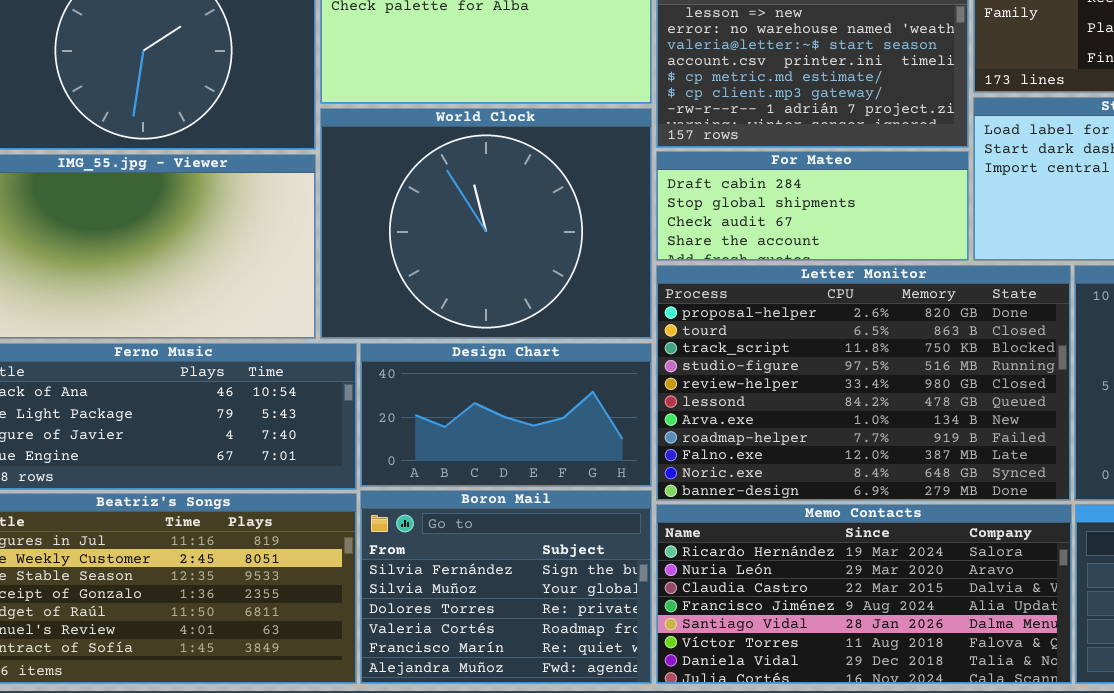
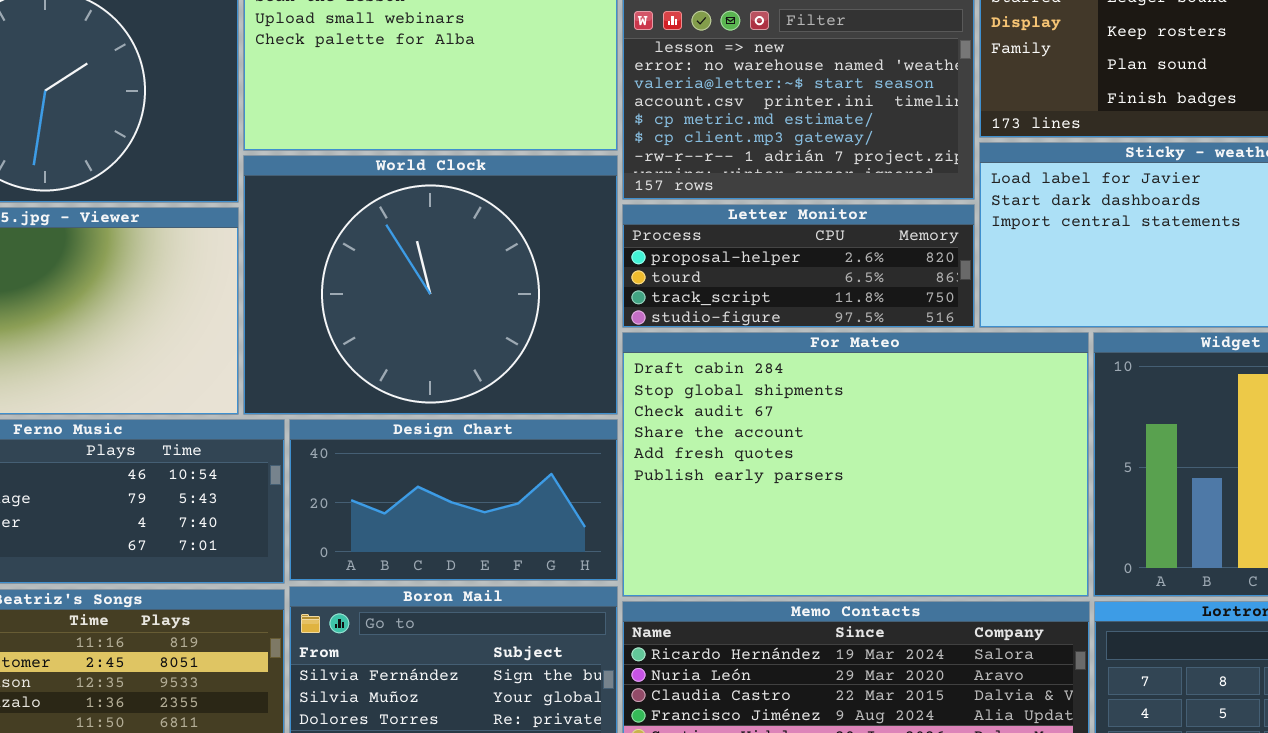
For Mateo: [656,151,969,261] -> [622,332,1089,597], moved, resized
Letter Monitor: [656,265,1071,501] -> [622,204,975,328], moved, resized

